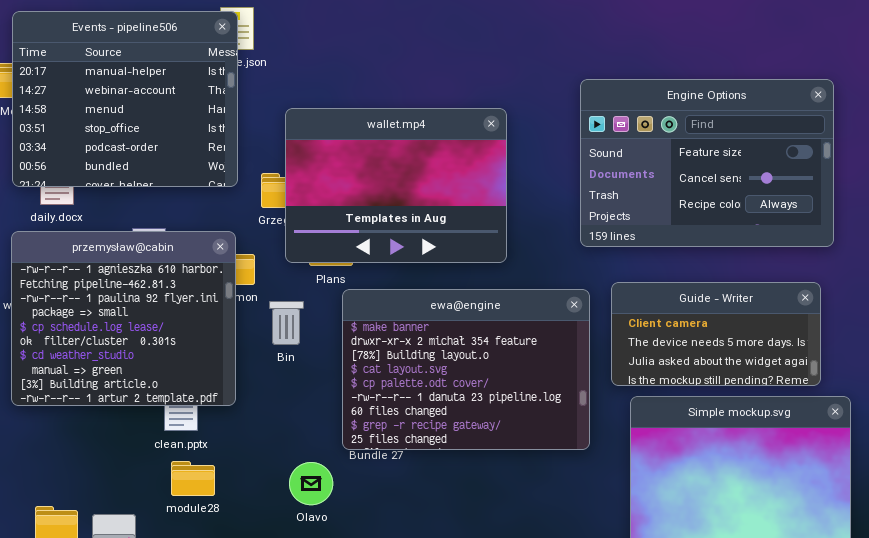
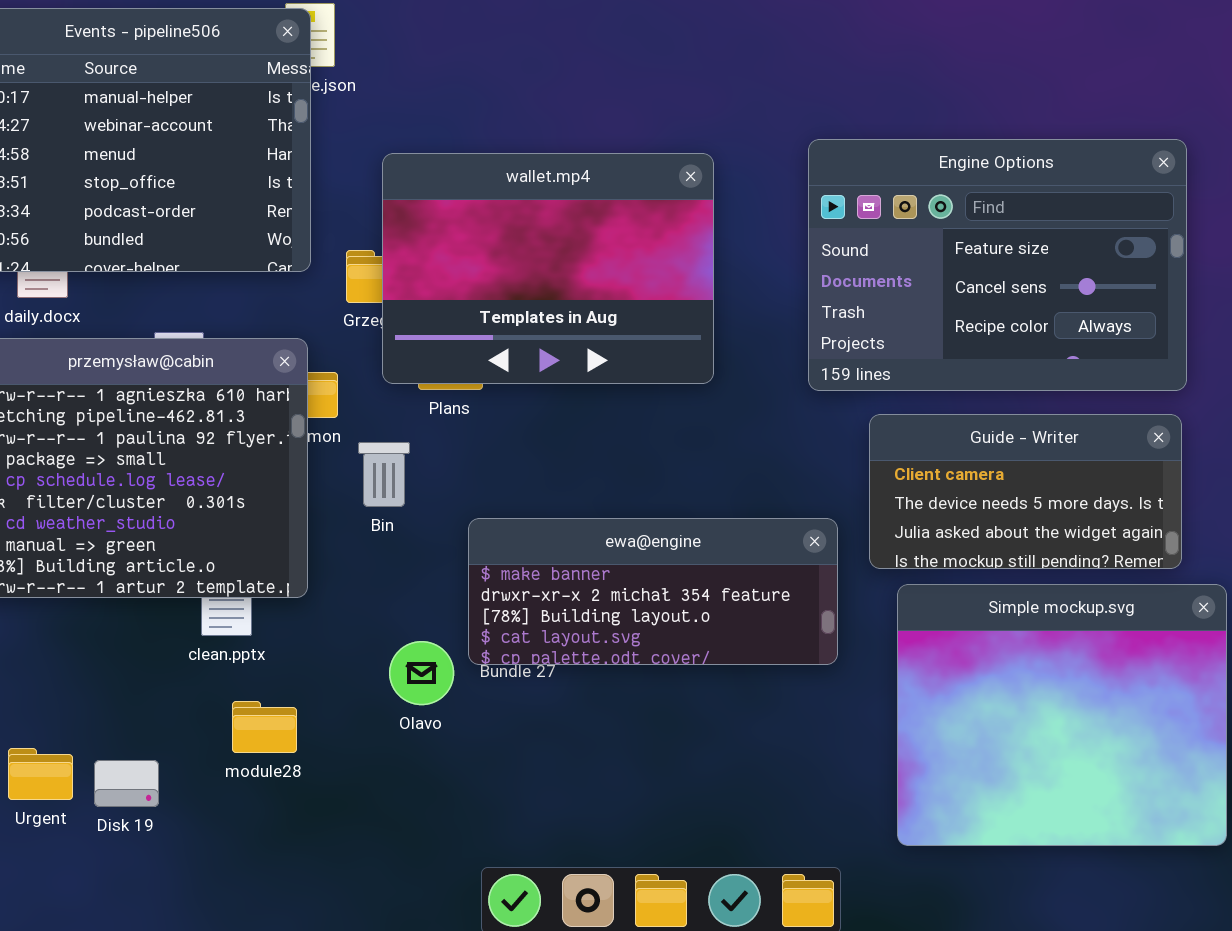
Engine Options: [580,79,834,247] -> [808,139,1187,391], moved
ewa@engine: [342,289,590,450] -> [468,518,838,665], resized
module28: [171,461,215,496] -> [232,701,297,753], moved
Olavo: [289,462,333,505] -> [389,641,454,705], moved

